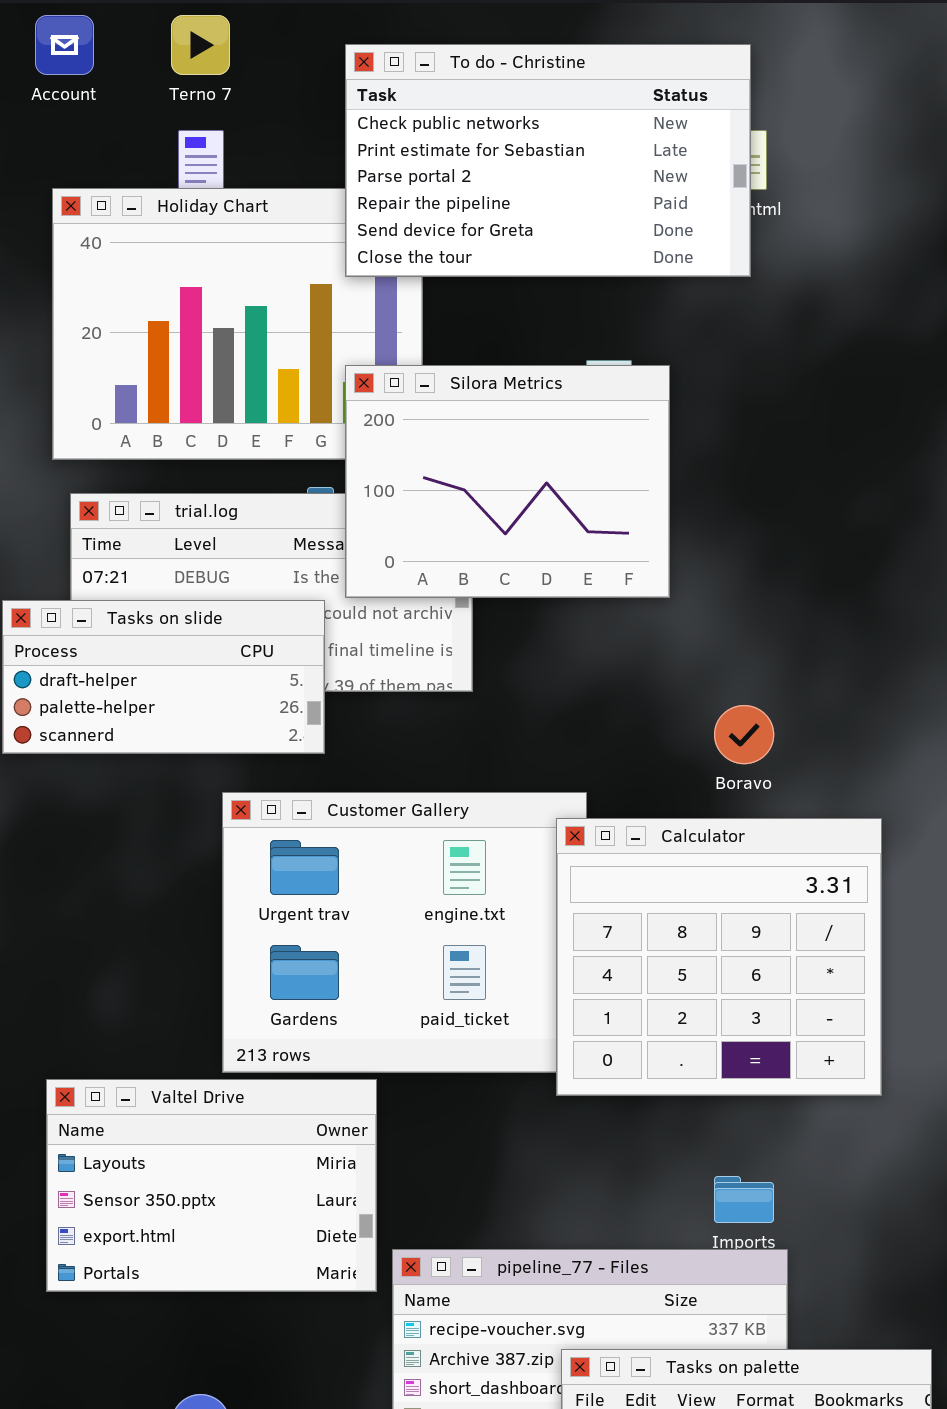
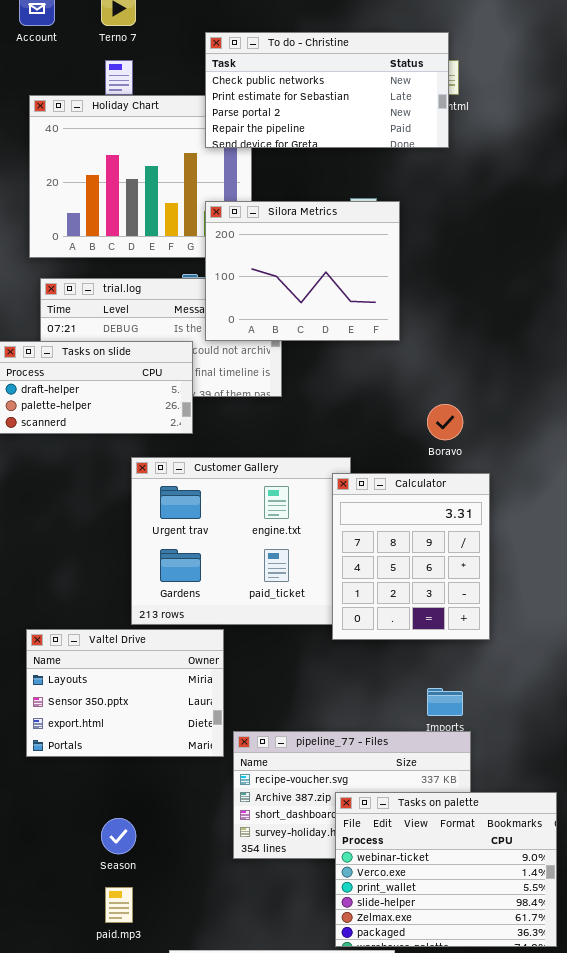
To do - Christine: [345,44,751,277] -> [205,32,449,148], resized
Calculator: [556,818,882,1096] -> [332,473,490,640], resized

